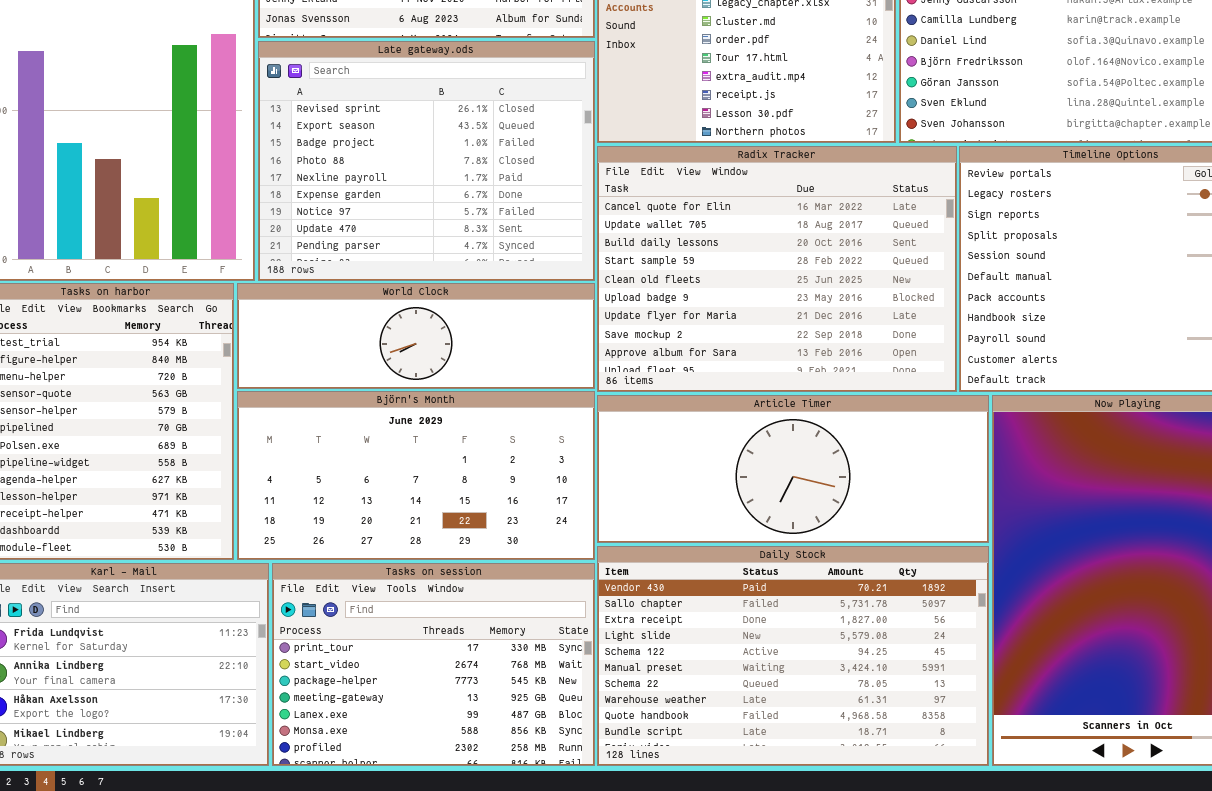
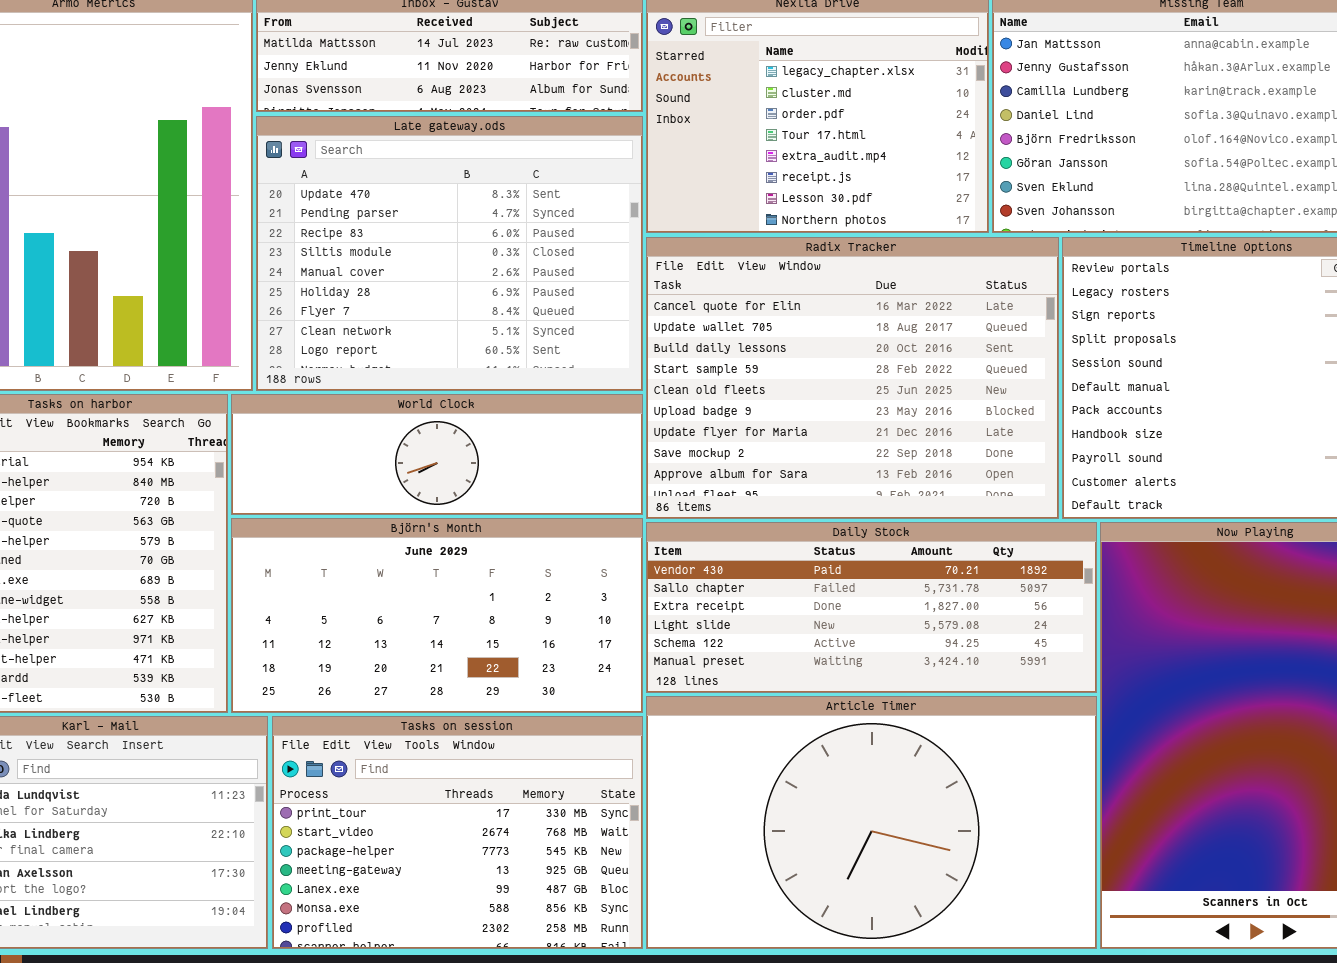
Late gateway.ods: [258,41,595,281] -> [256,116,643,391], scrolled down 7 rows
Article Timer: [597,395,989,543] -> [646,696,1097,949], moved, resized
Daily Stock: [597,546,989,766] -> [646,522,1097,693], moved, resized

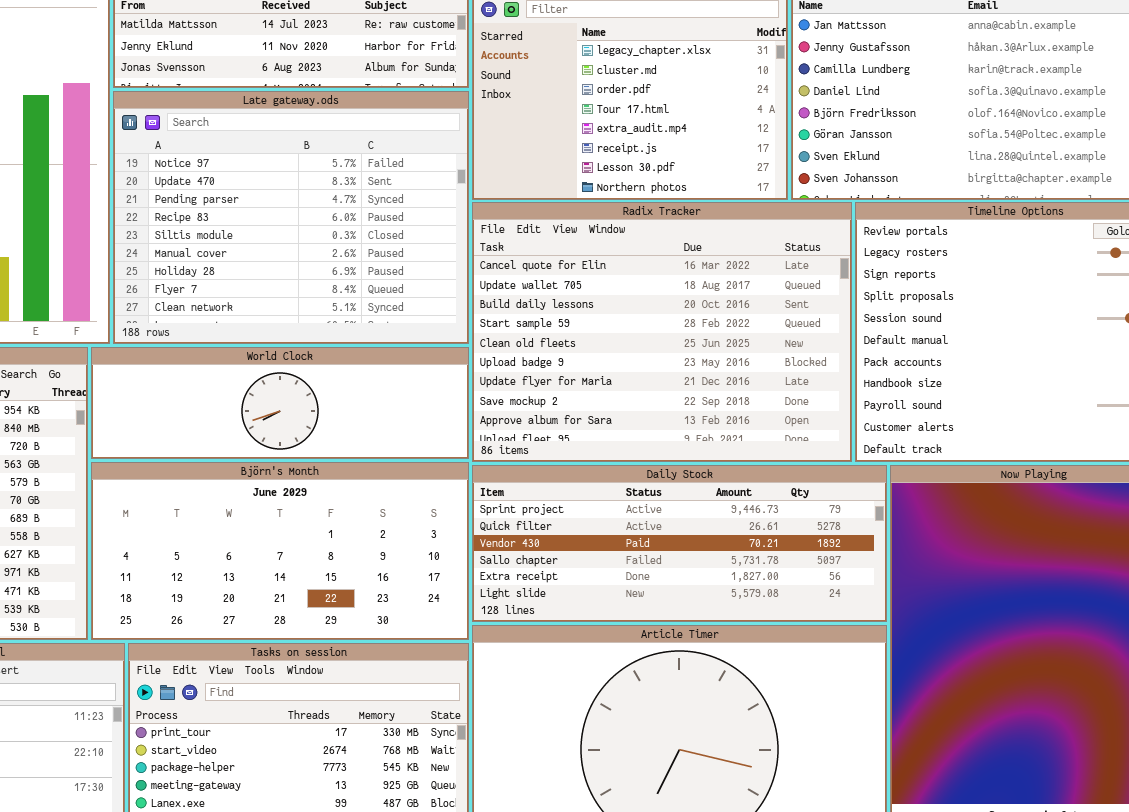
Late gateway.ods: [256,116,643,391] -> [113,91,469,344], scrolled up 1 row
Daily Stock: [646,522,1097,693] -> [472,465,887,622], scrolled up 2 rows

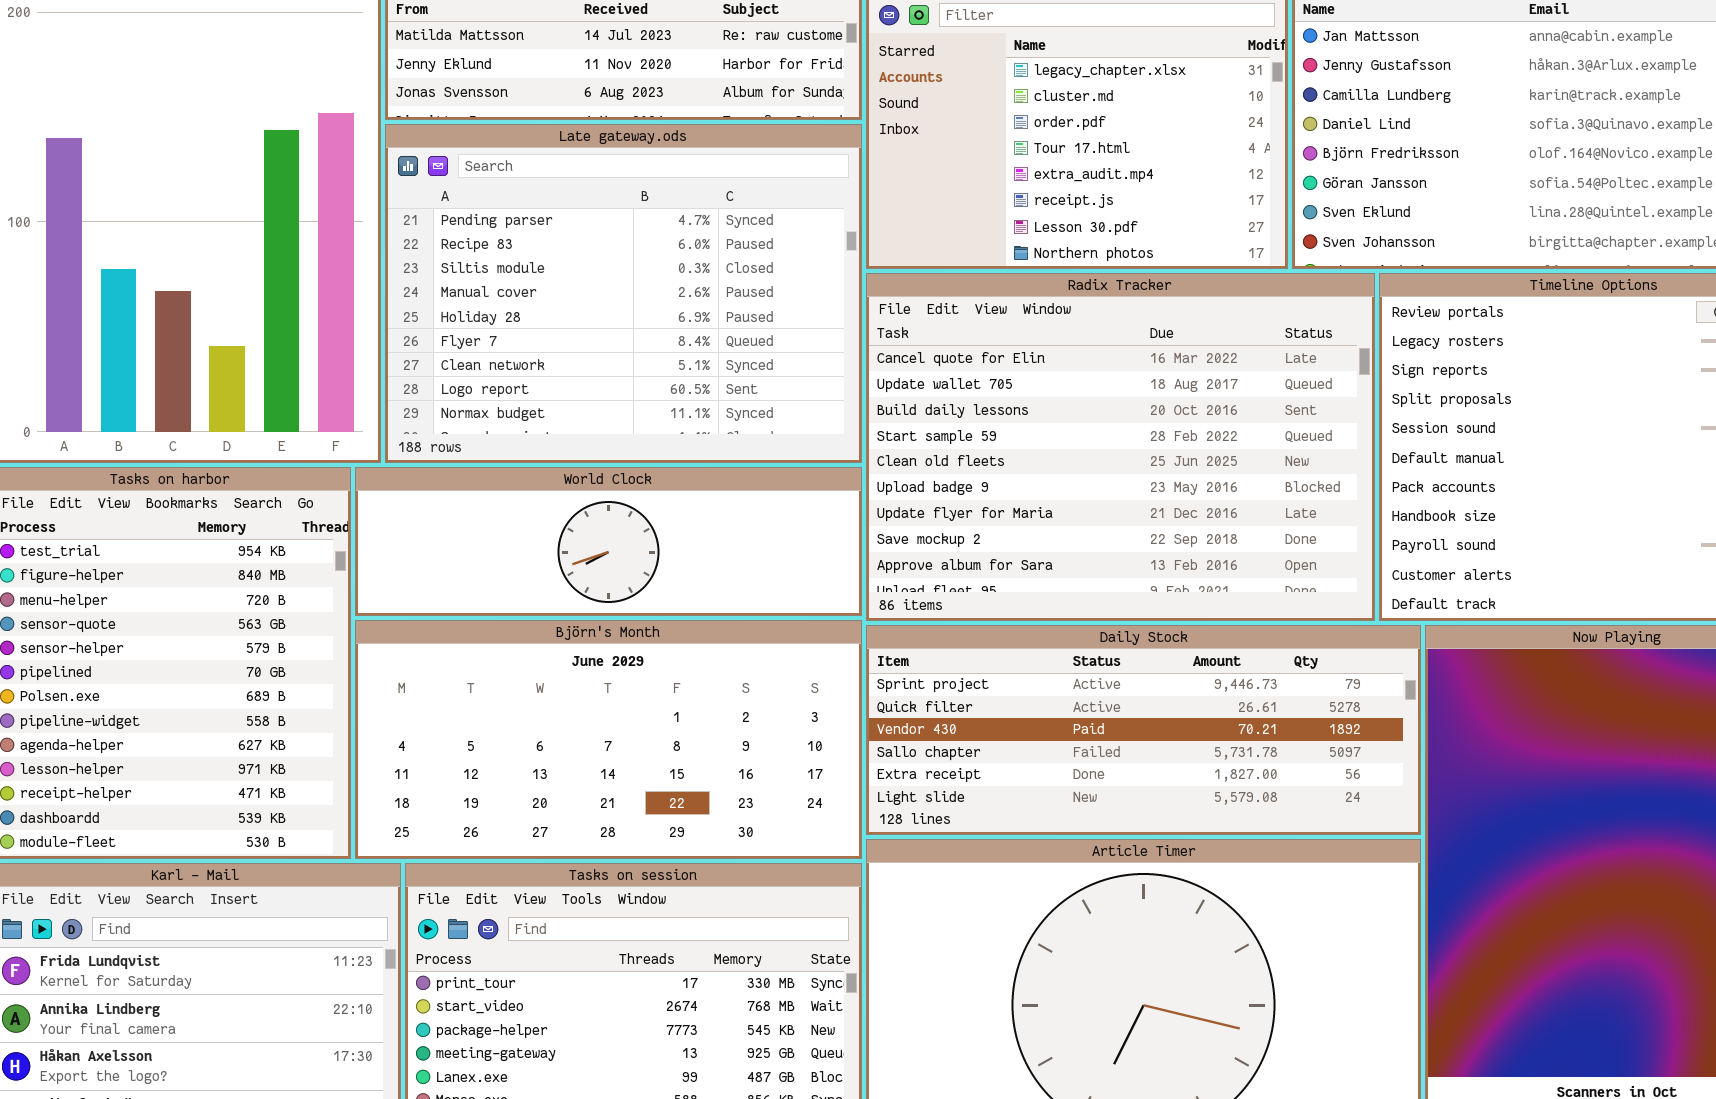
Late gateway.ods: [113,91,469,344] -> [385,124,862,463], scrolled down 2 rows

